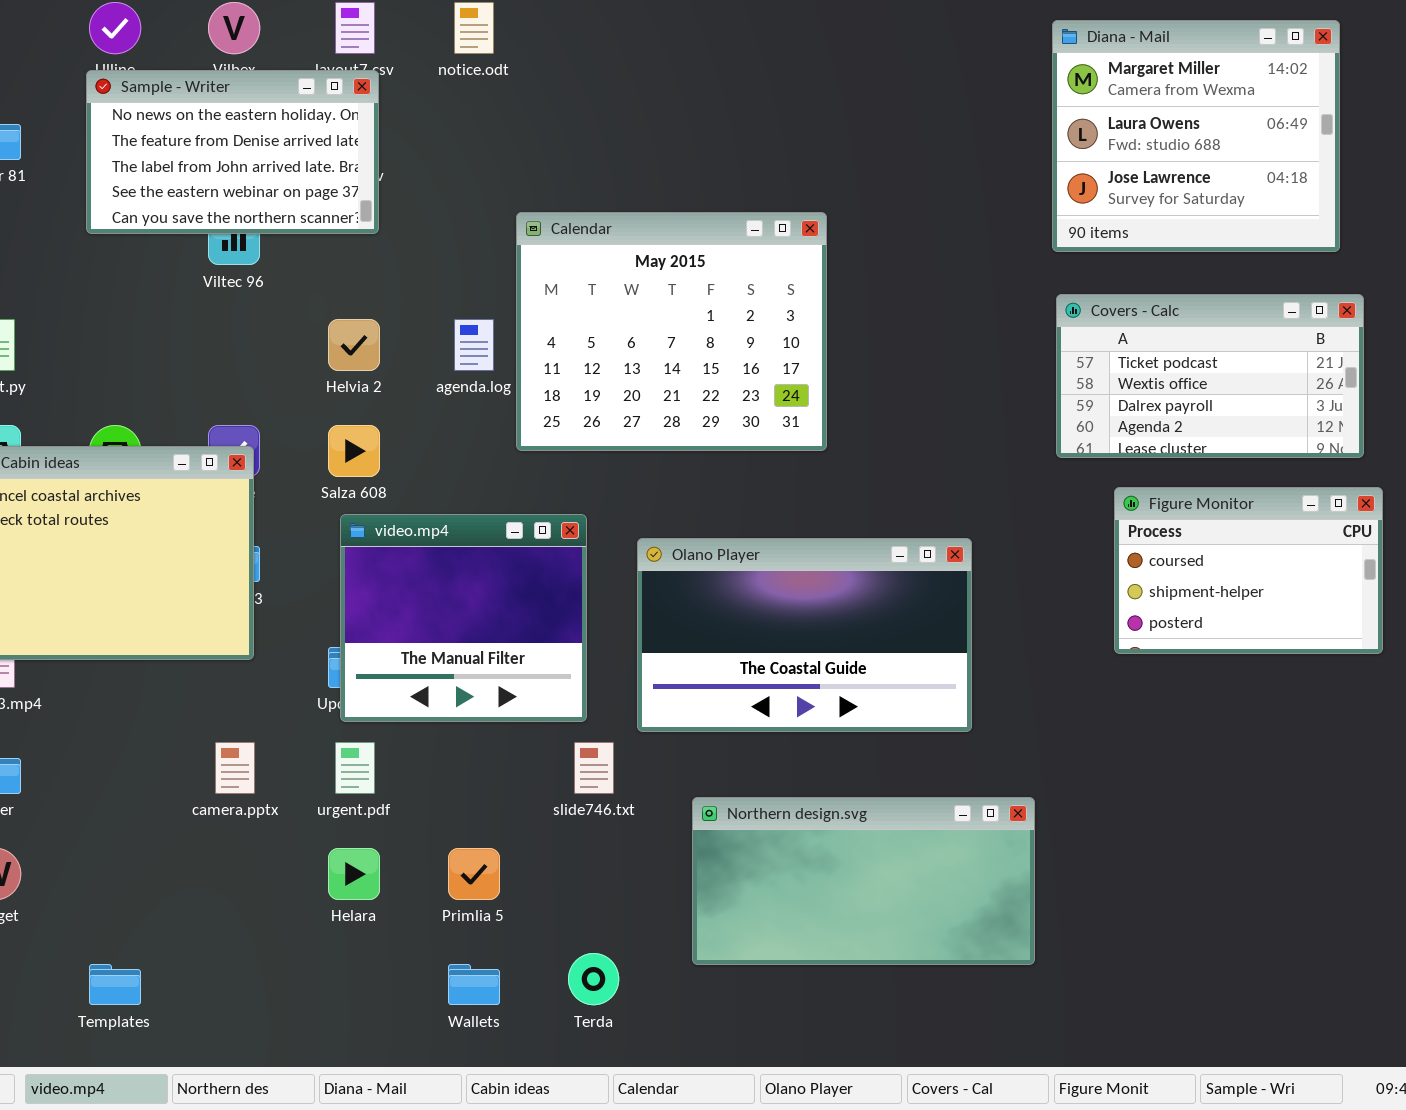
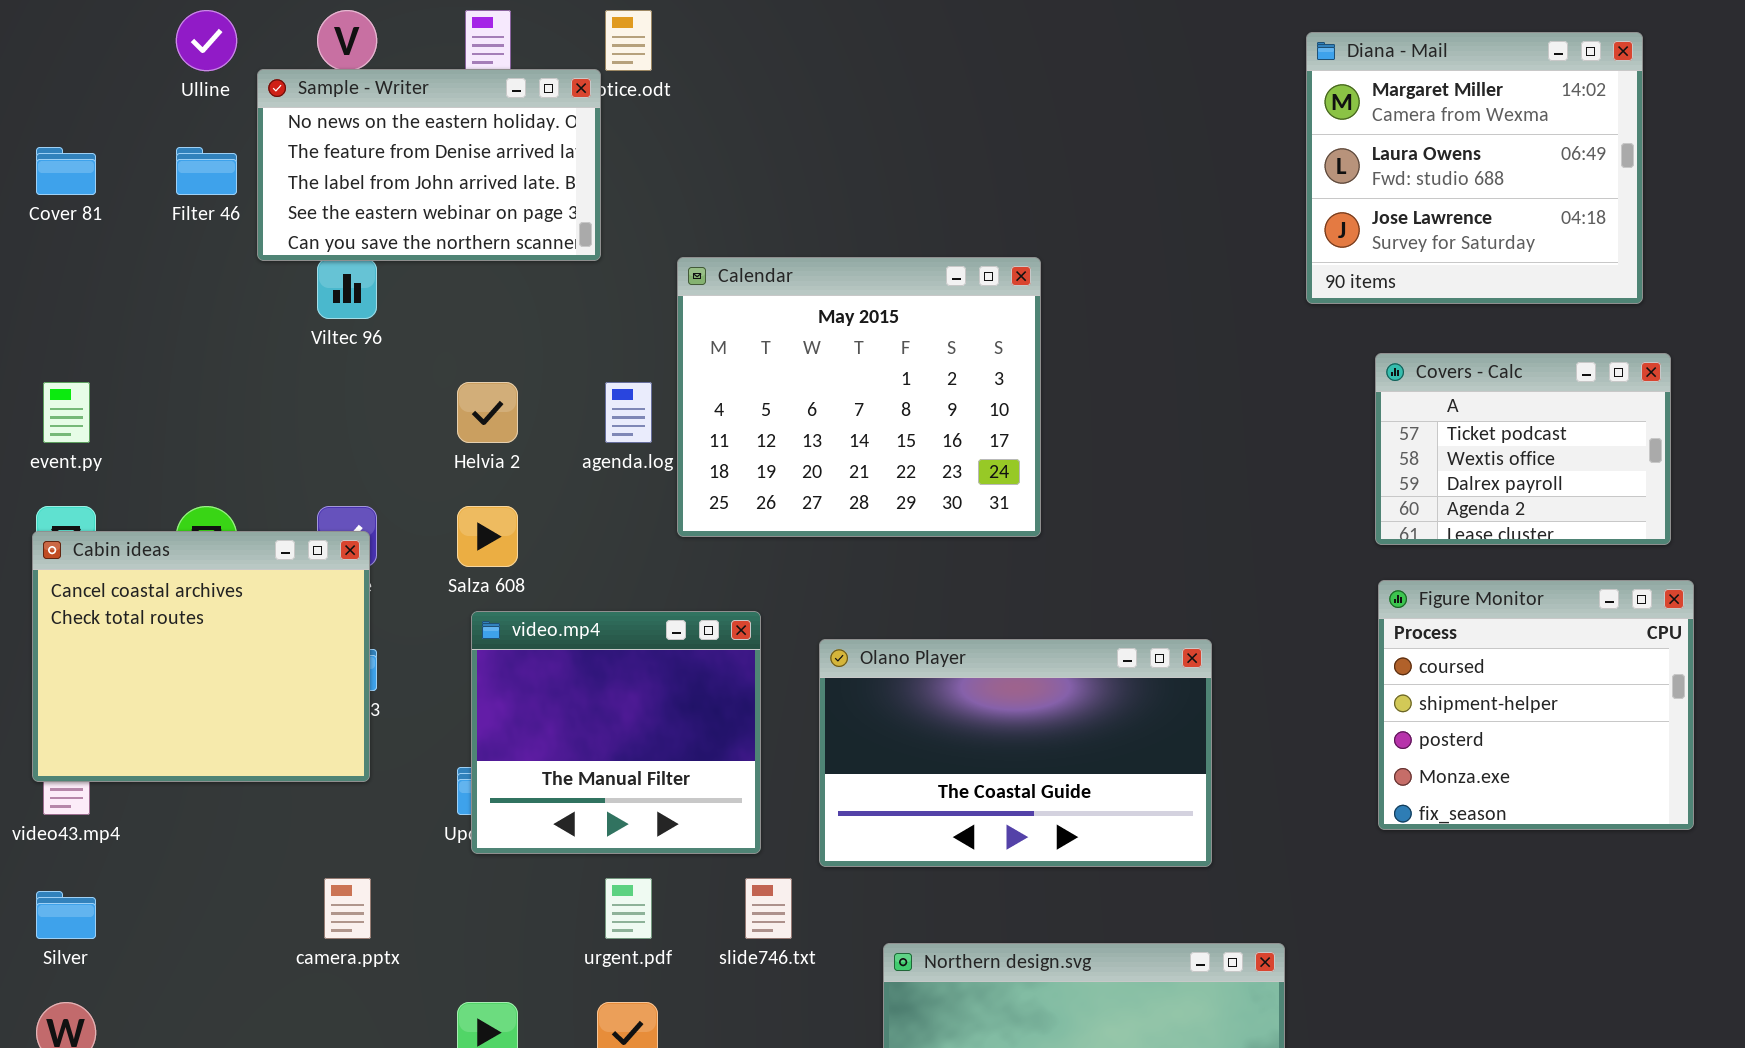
Sample - Writer: [86,70,379,234] -> [257,69,601,261], moved
Covers - Calc: [1056,294,1364,458] -> [1375,353,1671,545], resized
Figure Monitor: [1114,487,1383,654] -> [1378,580,1694,830], resized
urgent.pdf: [335,742,375,794] -> [605,878,652,939], moved

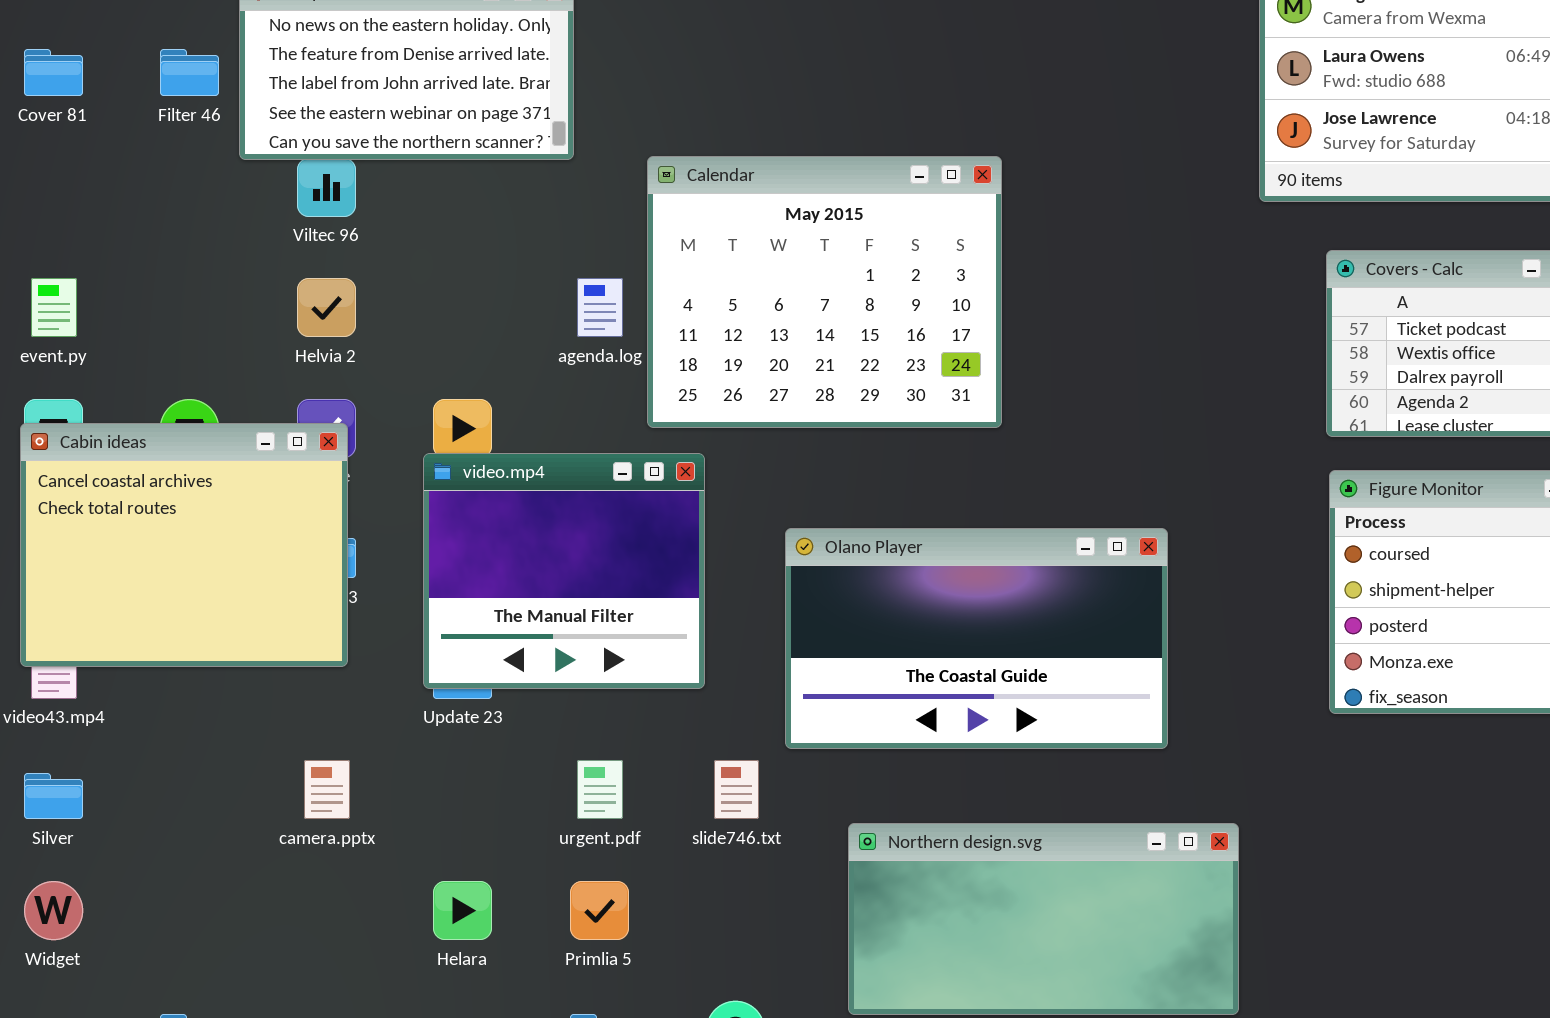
Helvia 2: [457,382,518,443] -> [297,278,356,337], moved
video.mp4: [471,611,761,854] -> [423,453,705,689], moved

